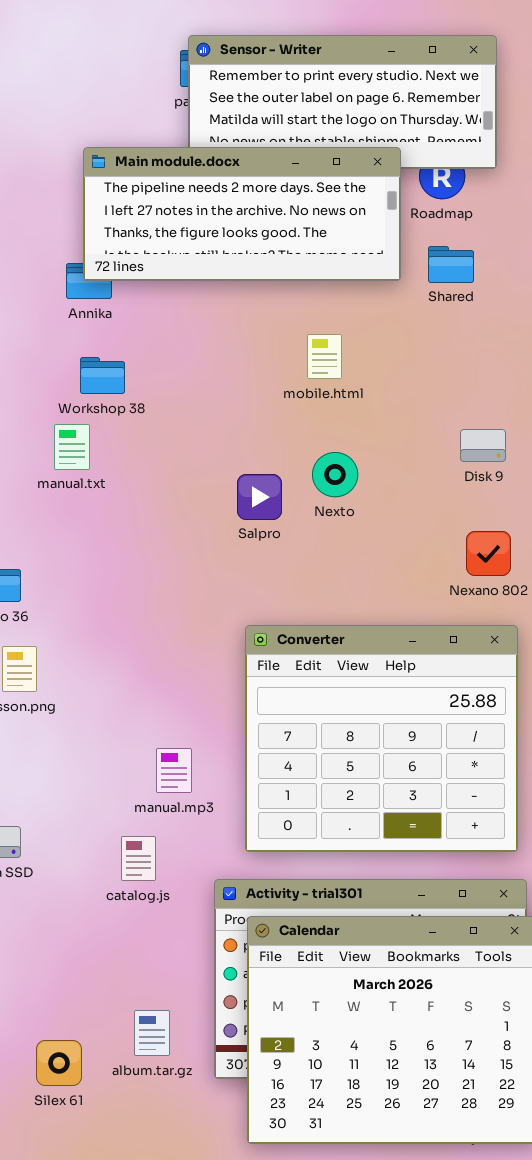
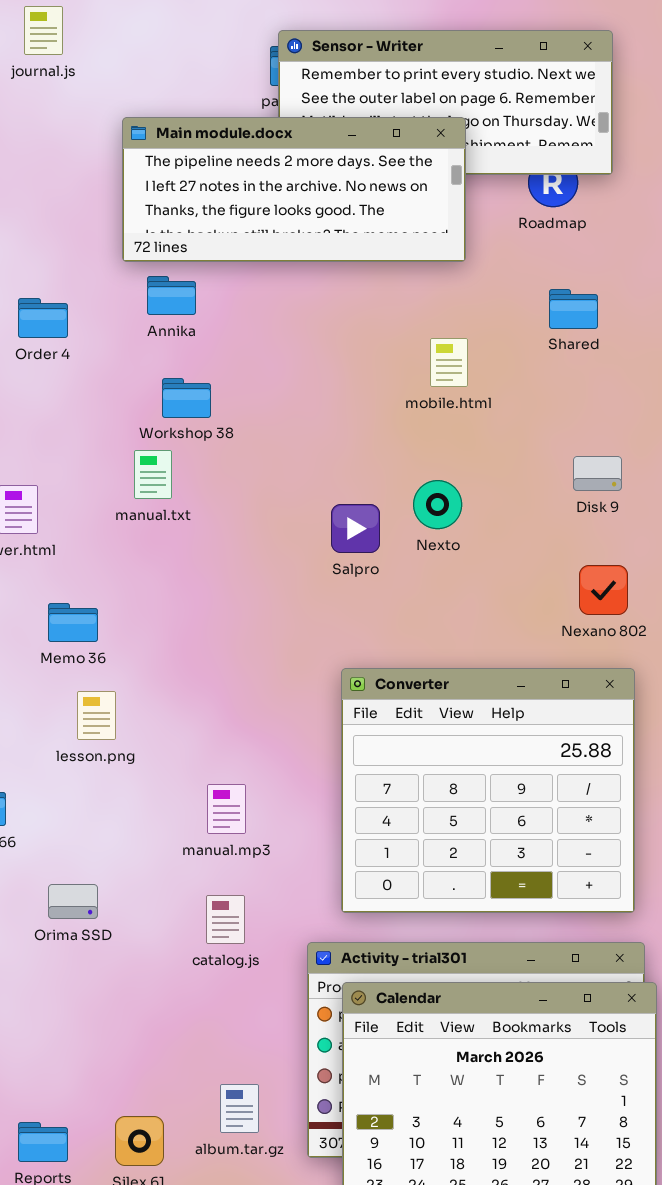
Main module.docx: [83,147,401,281] -> [122,117,466,262], moved
Shared: [428,246,474,283] -> [549,289,598,329], moved
mobile.html: [307,334,342,379] -> [430,338,468,387], moved
manual.mp3: [156,748,192,793] -> [207,784,246,834], moved

